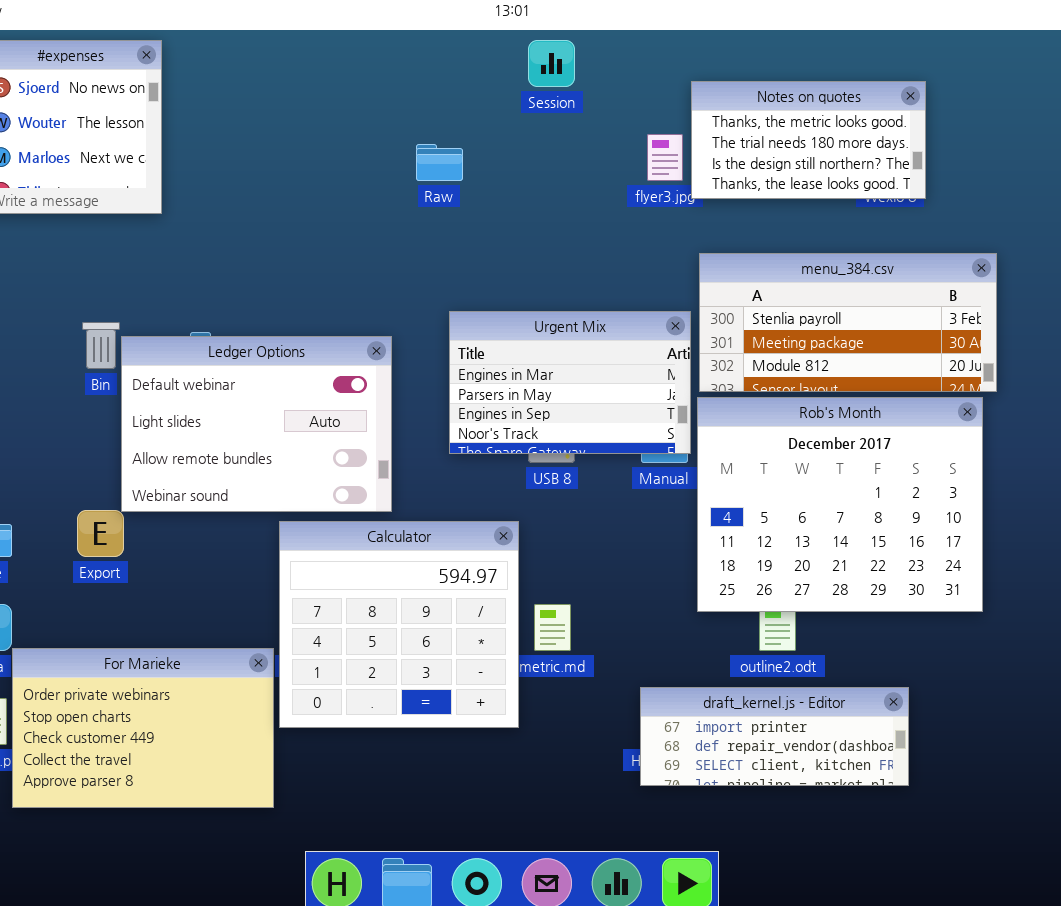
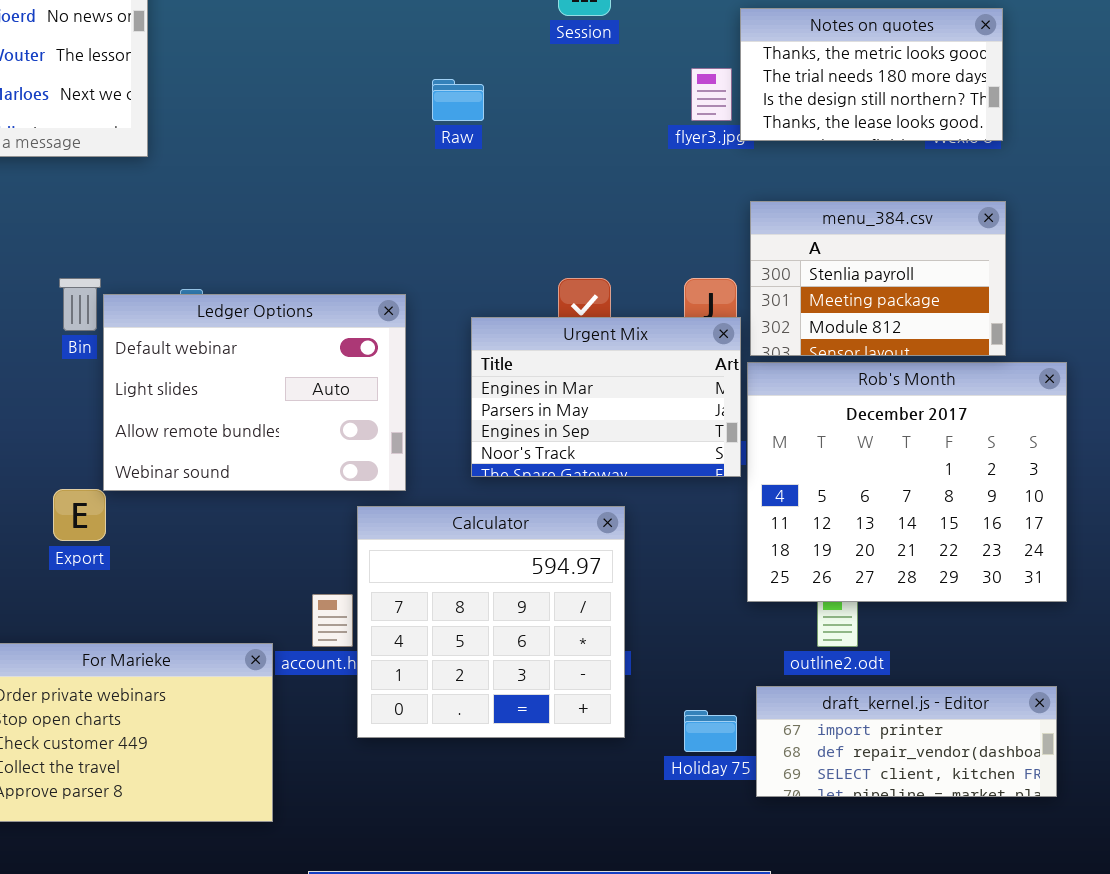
menu_384.csv: [699,253,997,392] -> [750,201,1006,356], resized
Urgent Mix: [449,311,691,454] -> [471,317,741,477], moved
Calculator: [279,521,519,728] -> [357,506,625,738], moved
draft_kernel.js - Editor: [640,687,909,786] -> [756,686,1057,797], moved

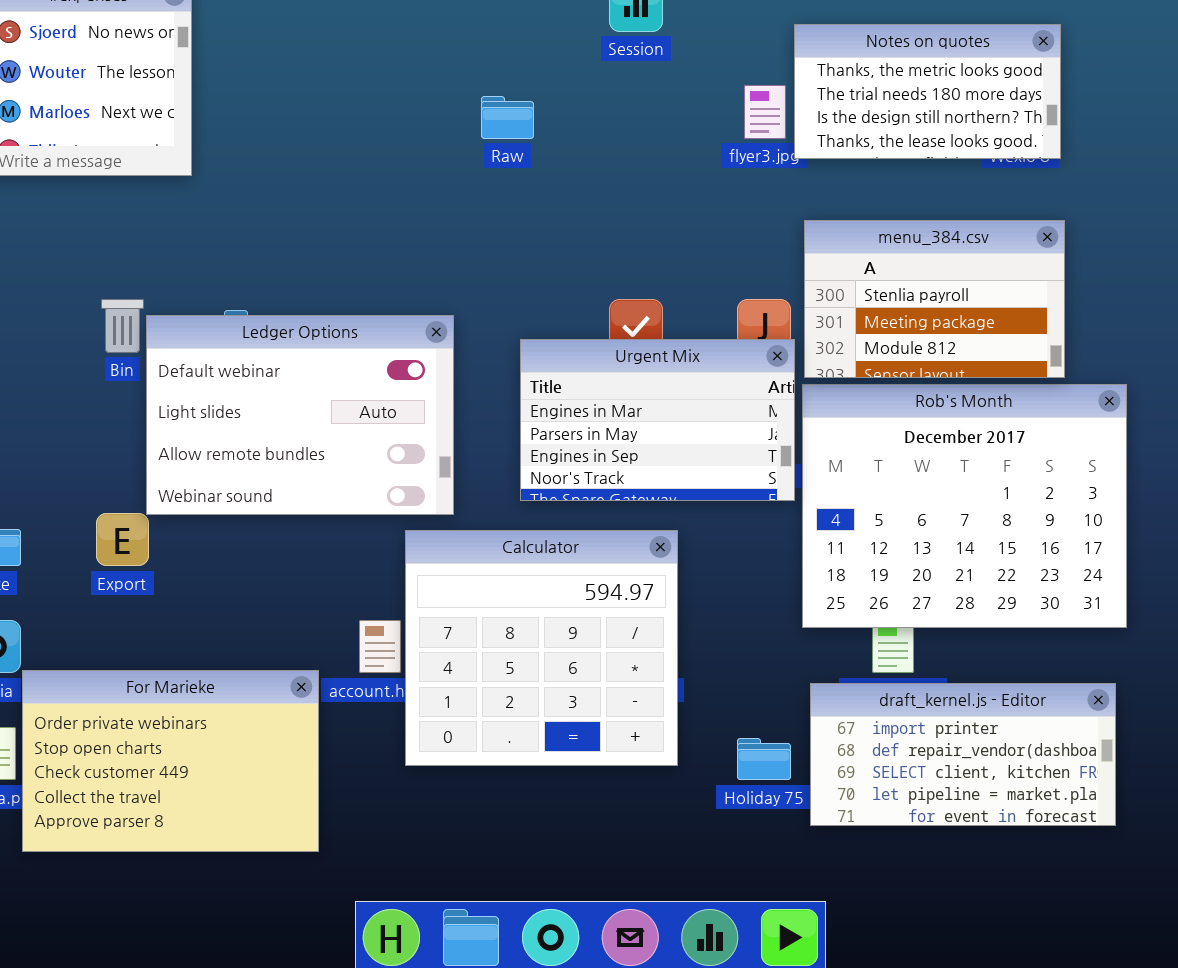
draft_kernel.js - Editor: [756,686,1057,797] -> [810,683,1116,826], resized

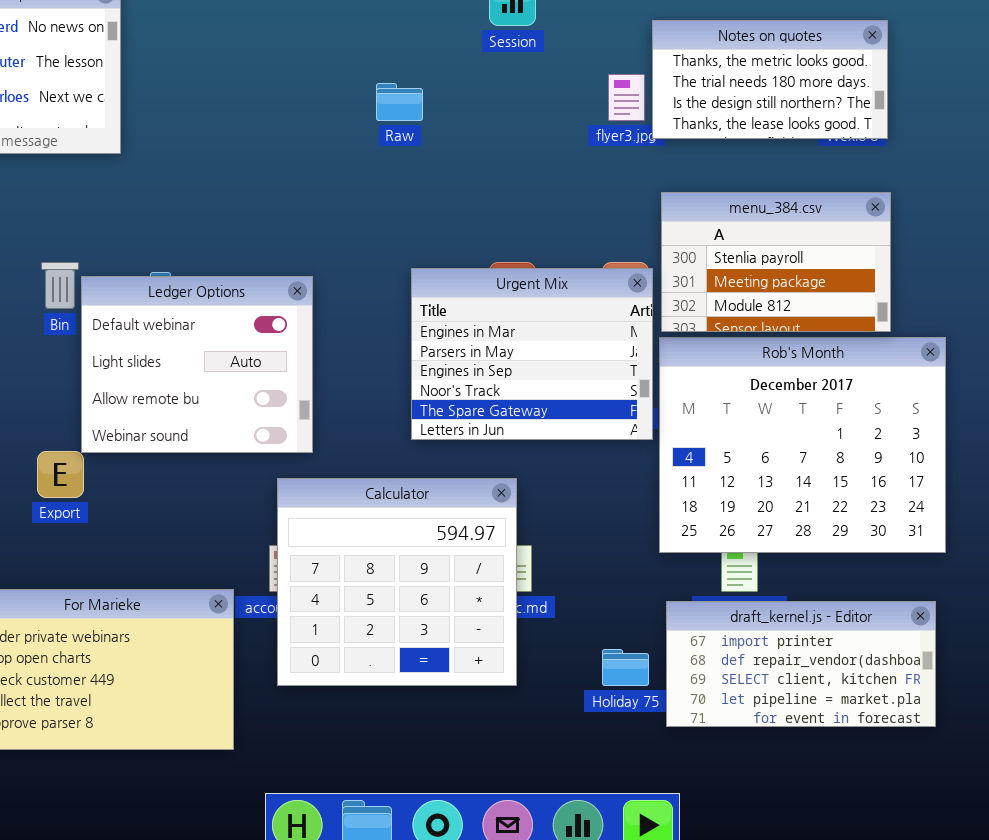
Ledger Options: [146,315,454,515] -> [81,276,313,453], resized
Urgent Mix: [520,339,795,501] -> [411,268,653,440], resized
Calculator: [405,530,678,766] -> [277,478,517,686], moved

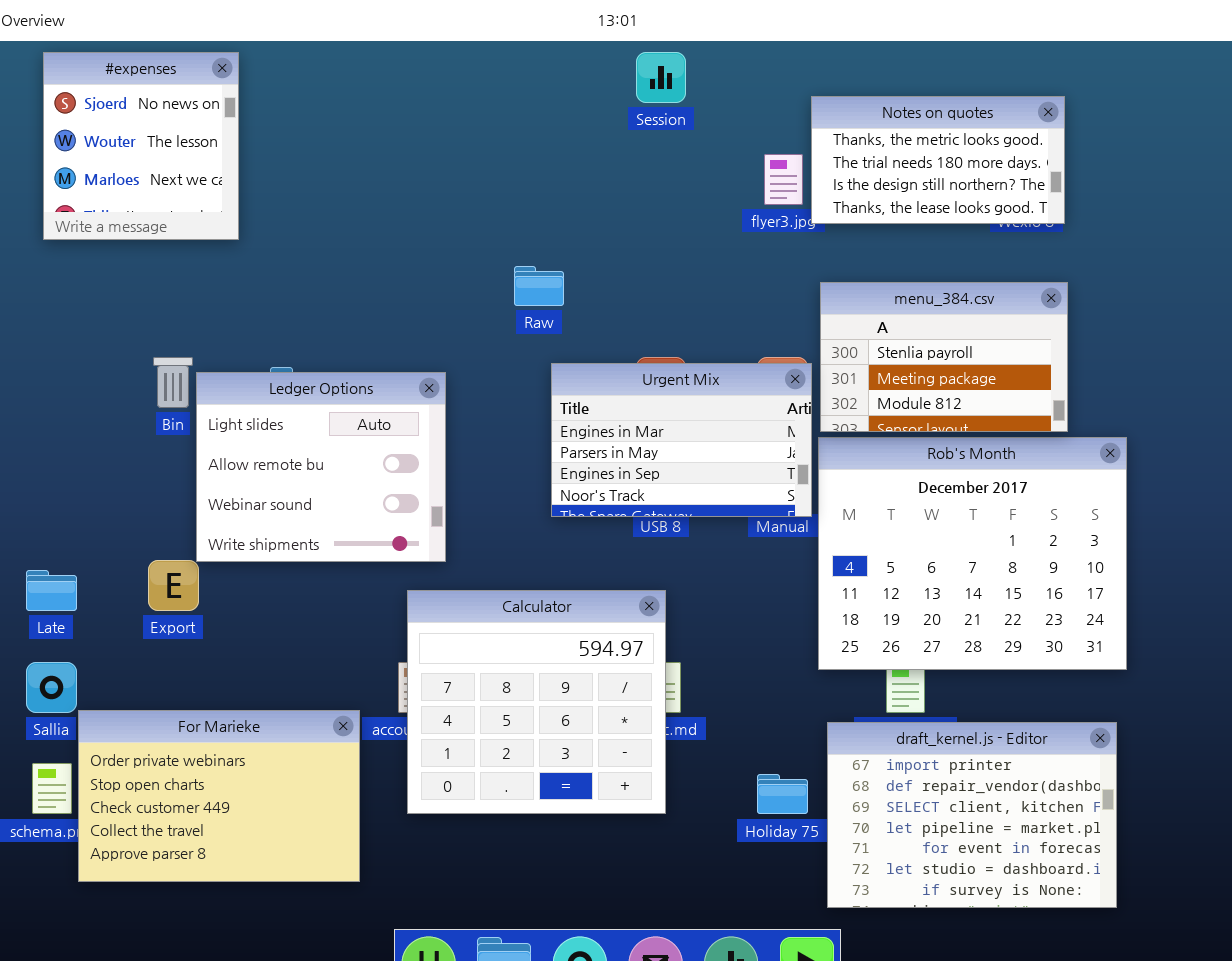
Raw: [376,83,423,121] -> [514,266,564,306], moved
Urgent Mix: [411,268,653,440] -> [551,363,812,517], resized
Ledger Options: [81,276,313,453] -> [196,372,446,562], scrolled down 1 row
draft_kernel.js - Editor: [666,601,936,727] -> [827,722,1117,908], resized

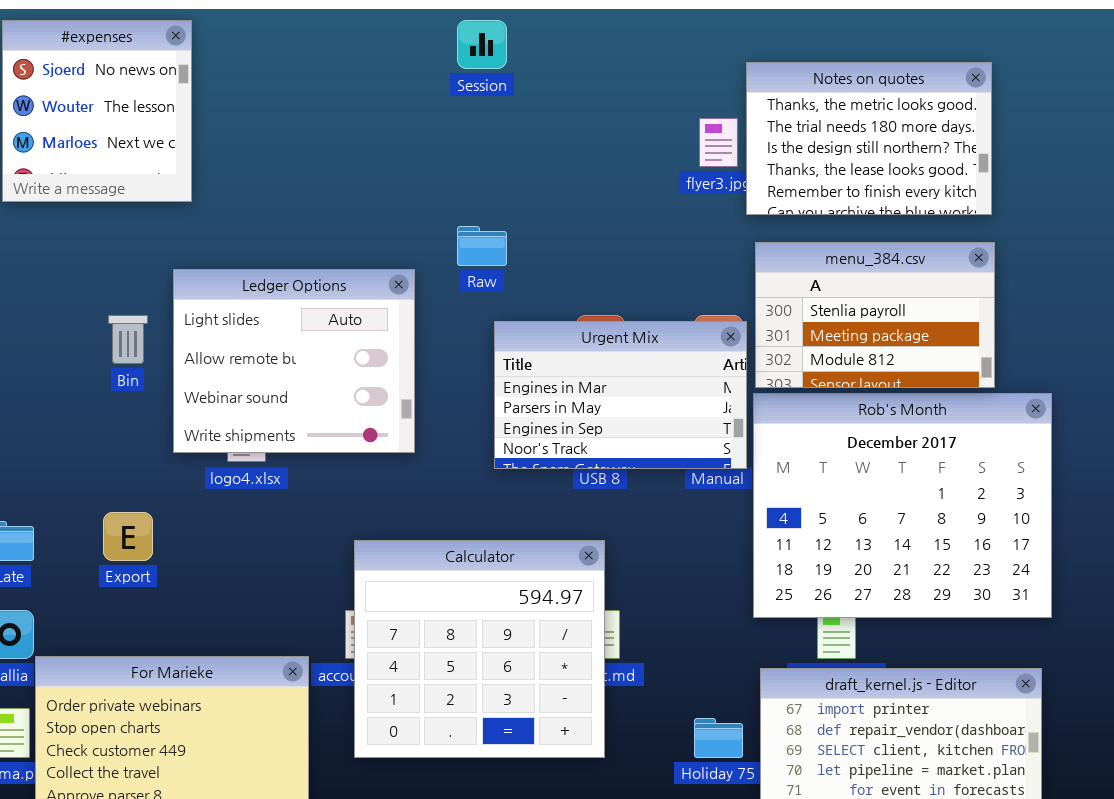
Session: [636,52,686,103] -> [457,20,507,69], moved
Notes on quotes: [811,96,1065,224] -> [746,62,992,215], resized
Ledger Options: [196,372,446,562] -> [173,269,415,453], moved

